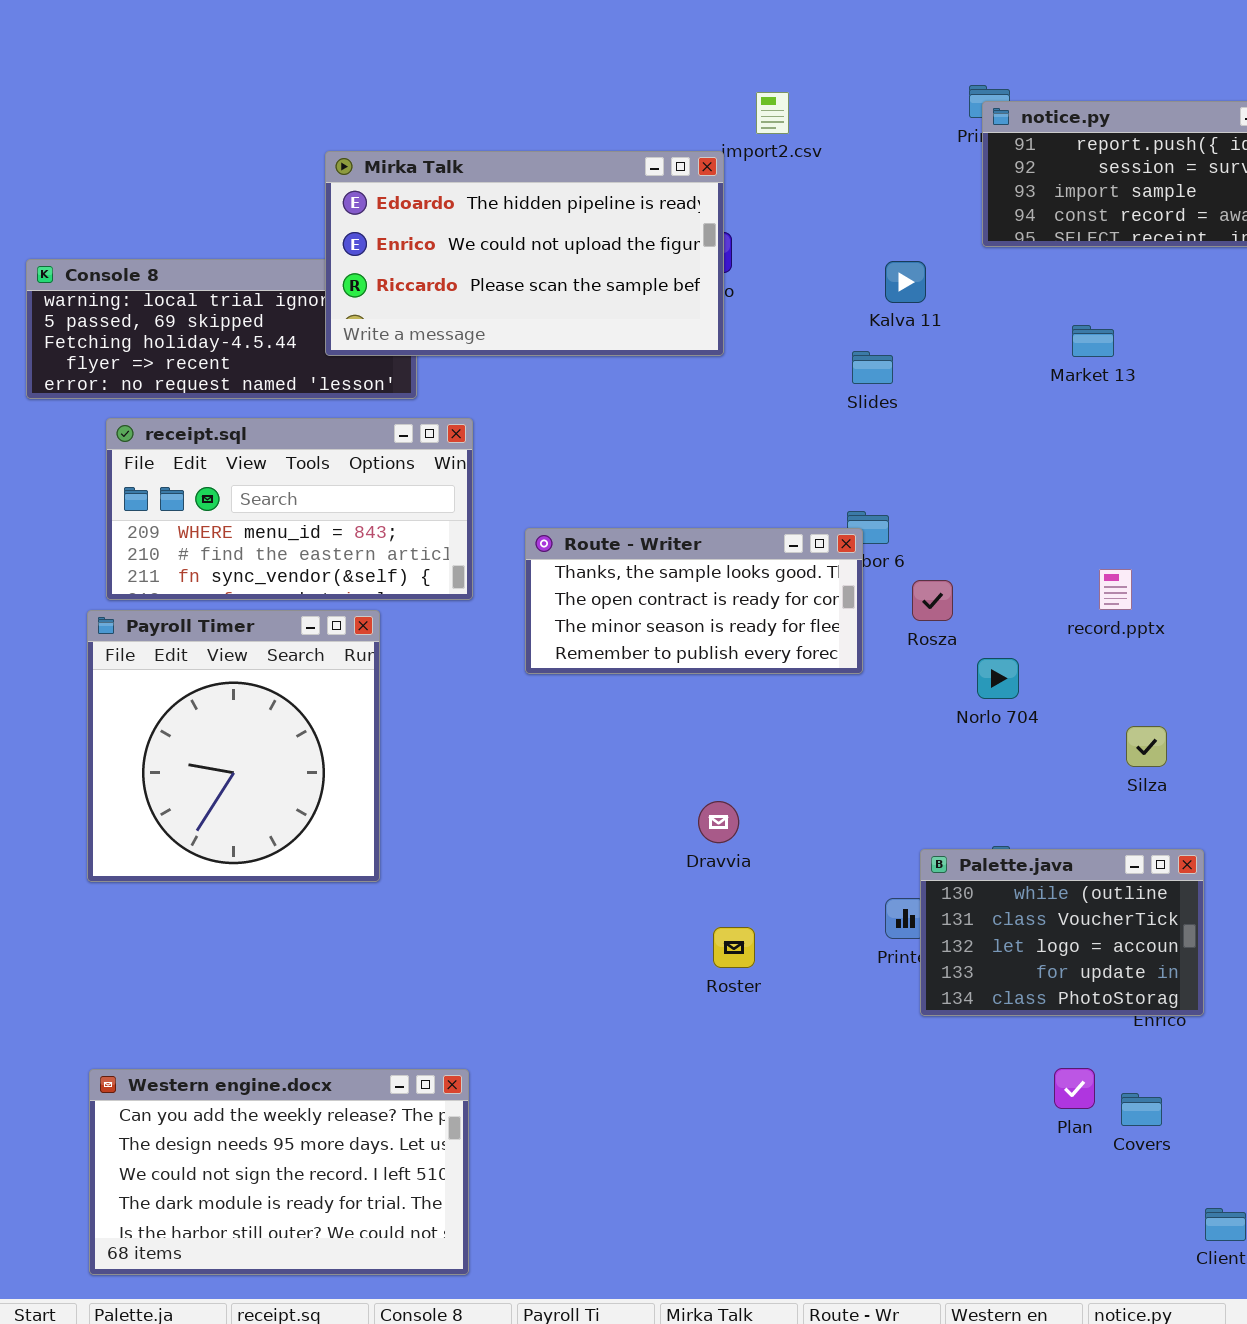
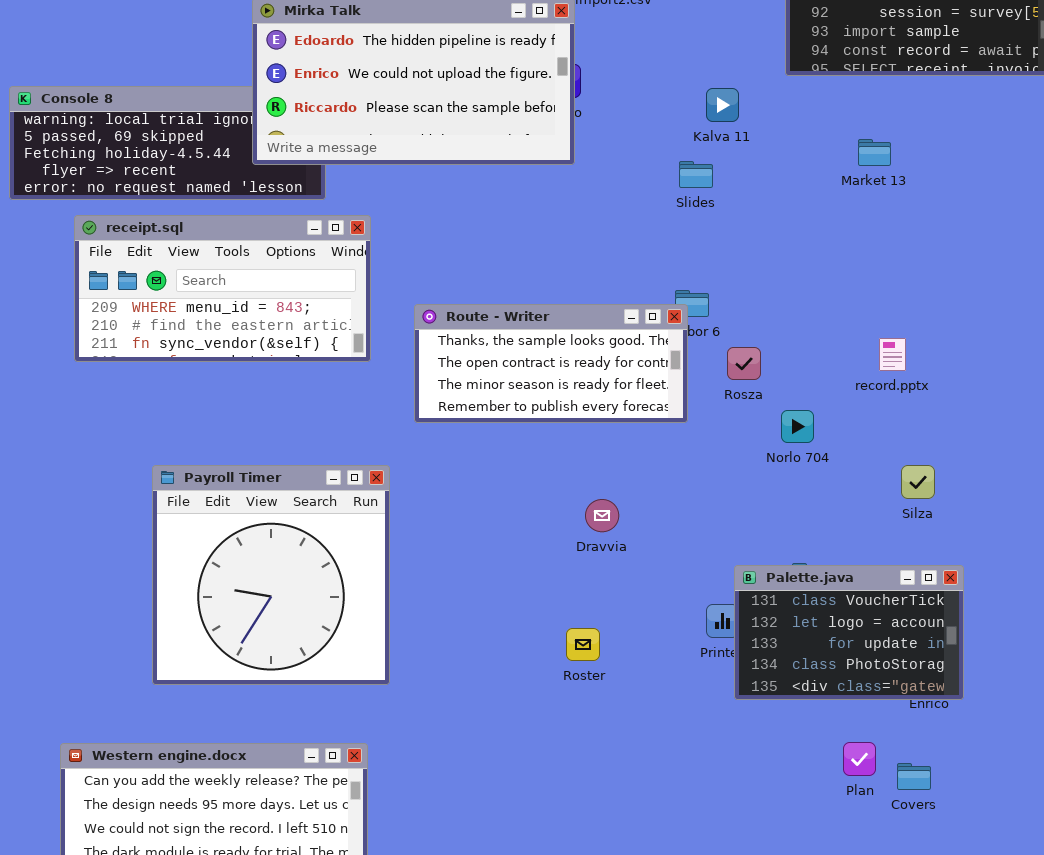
Payroll Timer: [87,610,380,882] -> [152,465,390,685], moved
Dravvia: [698,801,739,843] -> [585,499,619,532], moved
Palette.java: [920,849,1204,1016] -> [734,565,964,700], scrolled down 1 row

